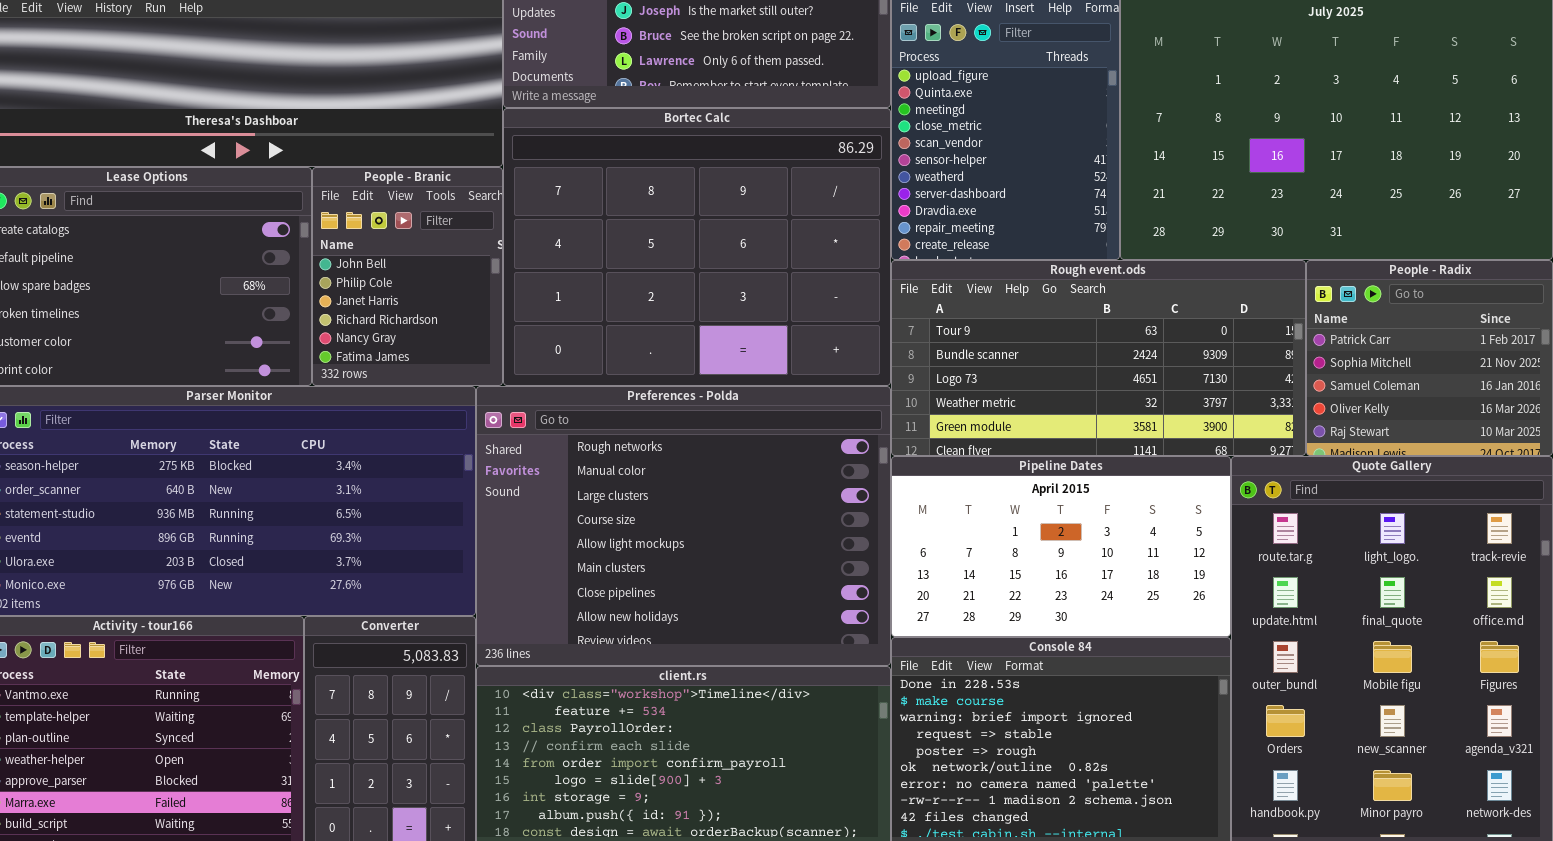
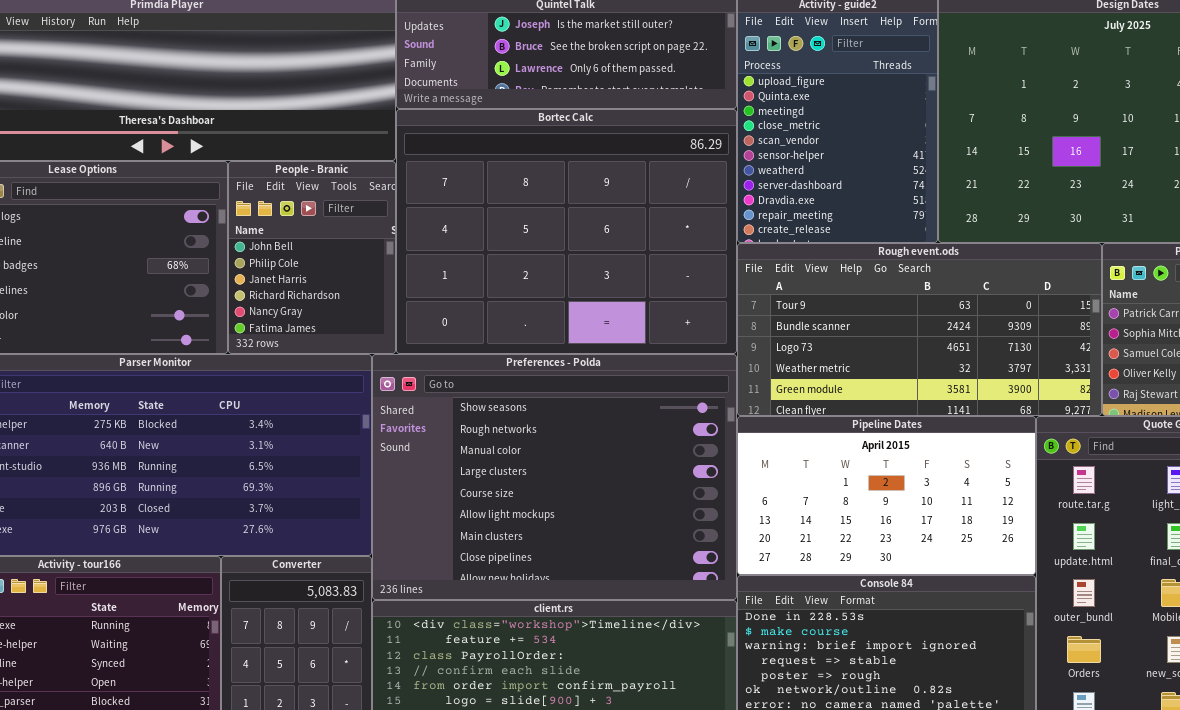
Preferences - Polda: [476,386,891,666] -> [372,354,737,600], scrolled up 1 row

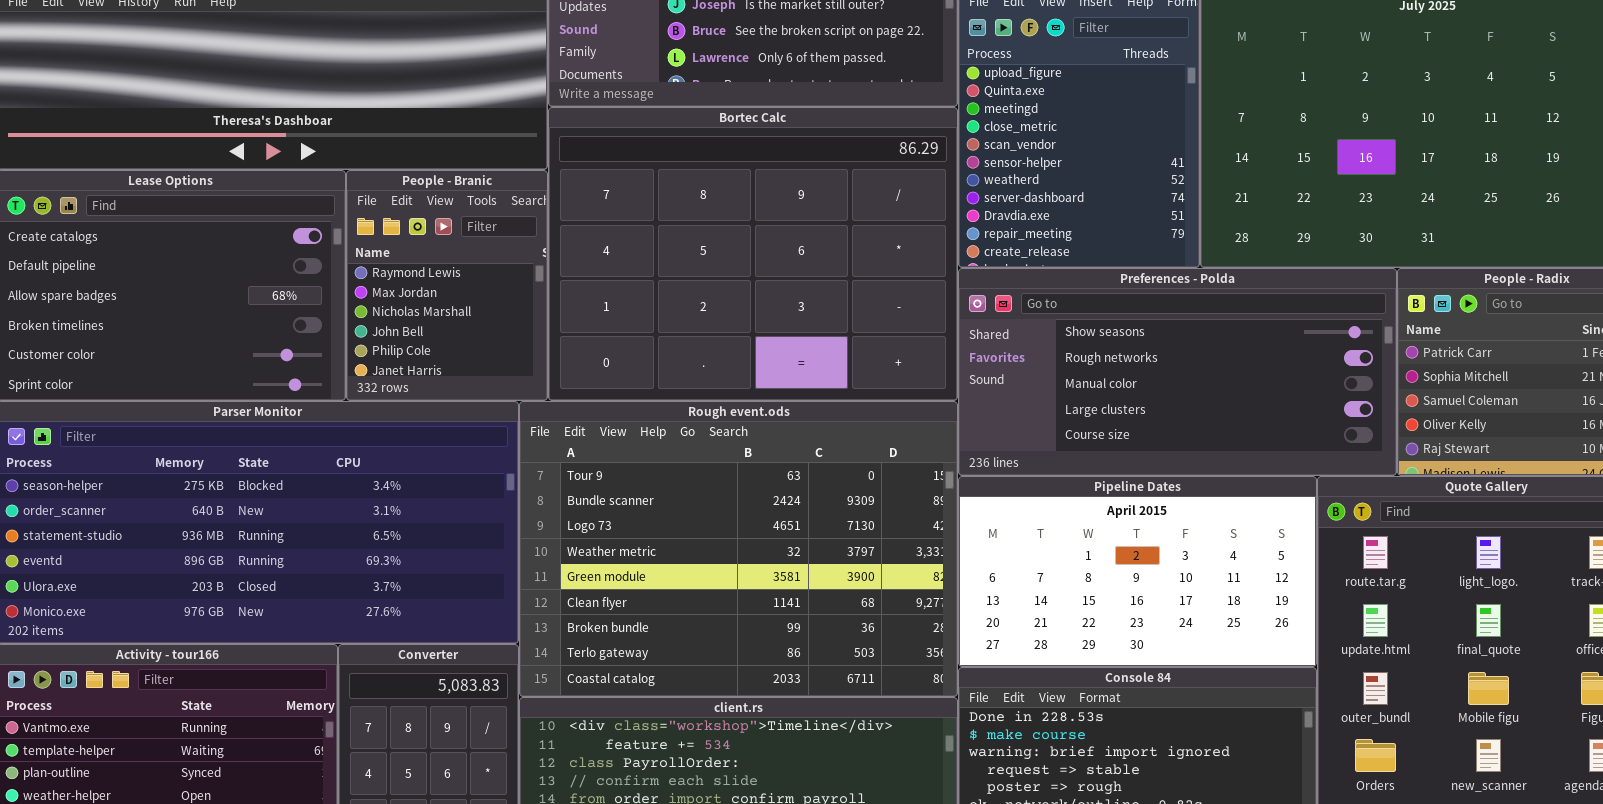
People - Branic: [228,161,396,354] -> [346,170,548,401], scrolled up 3 rows
Rough event.ods: [737,243,1102,416] -> [519,401,958,697], moved, resized
Preferences - Polda: [372,354,737,600] -> [958,268,1397,476], moved, resized

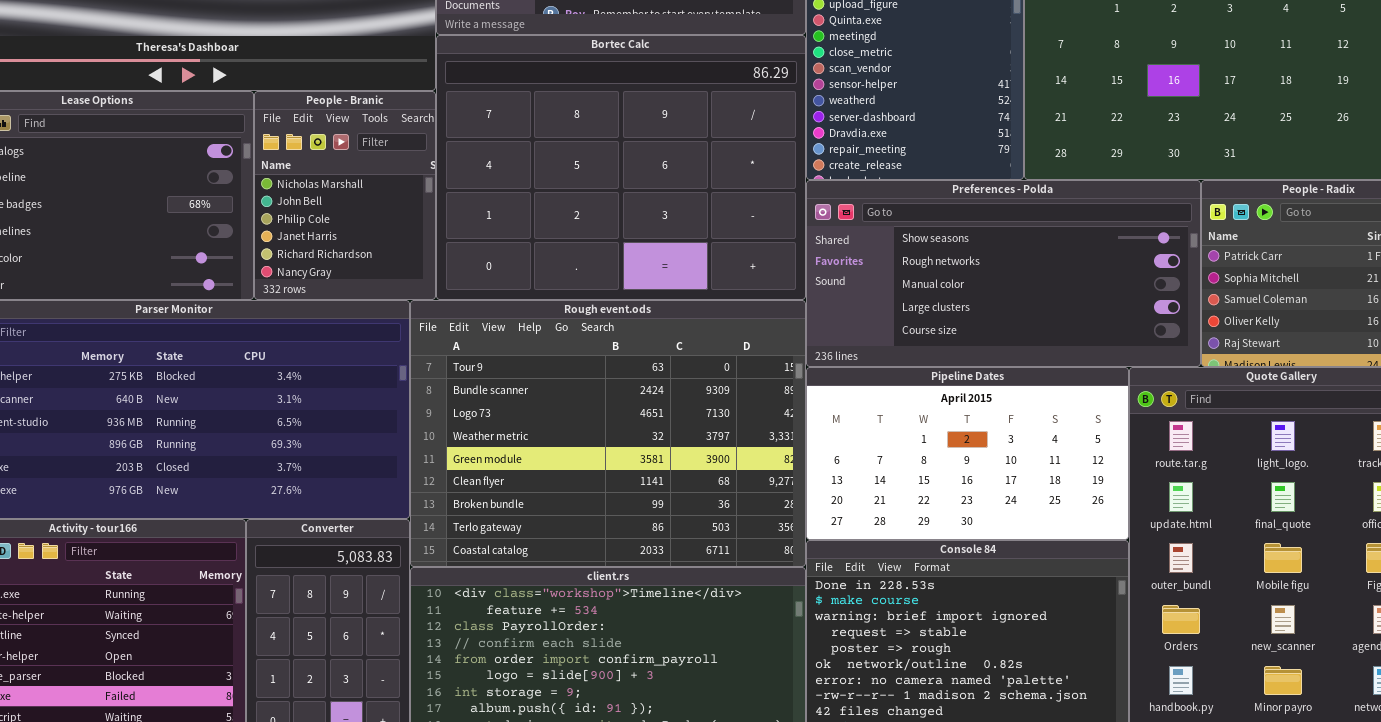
People - Branic: [346,170,548,401] -> [254,91,436,300], scrolled down 2 rows

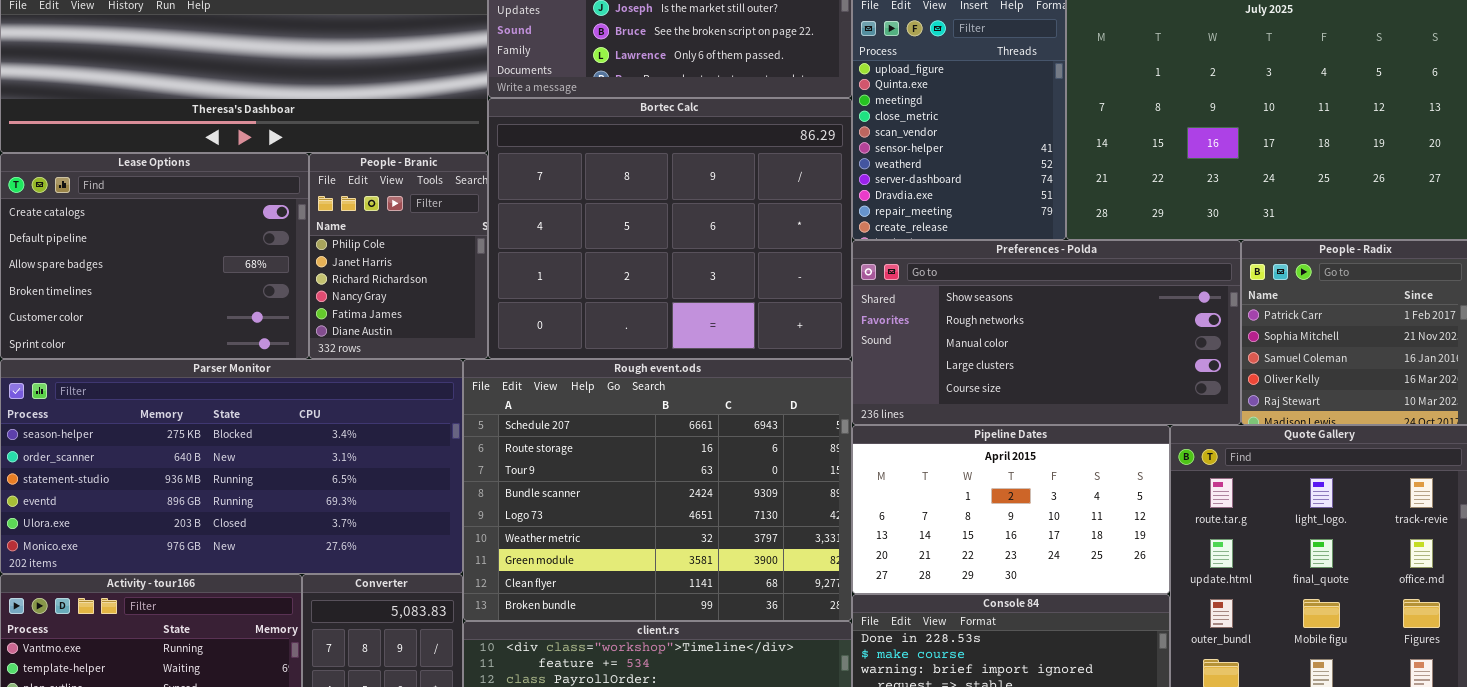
People - Branic: [254,91,436,300] -> [309,153,488,359], scrolled down 2 rows
Rough event.ods: [410,300,806,567] -> [463,359,852,621], scrolled up 2 rows

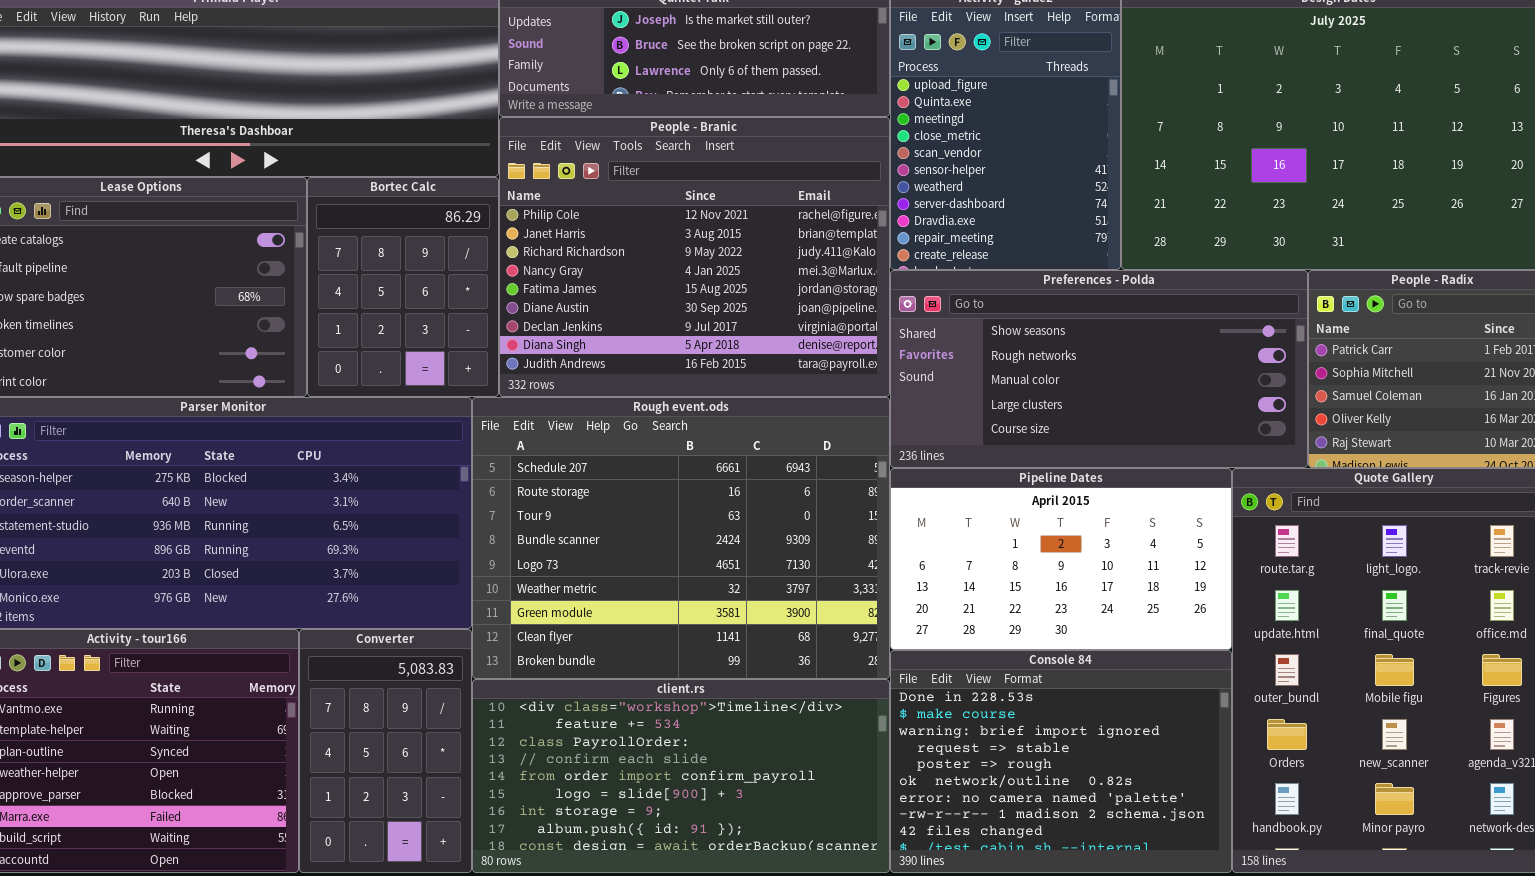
Bortec Calc: [488,98,852,359] -> [307,177,499,397], moved, resized
People - Branic: [309,153,488,359] -> [499,117,890,397], moved, resized

